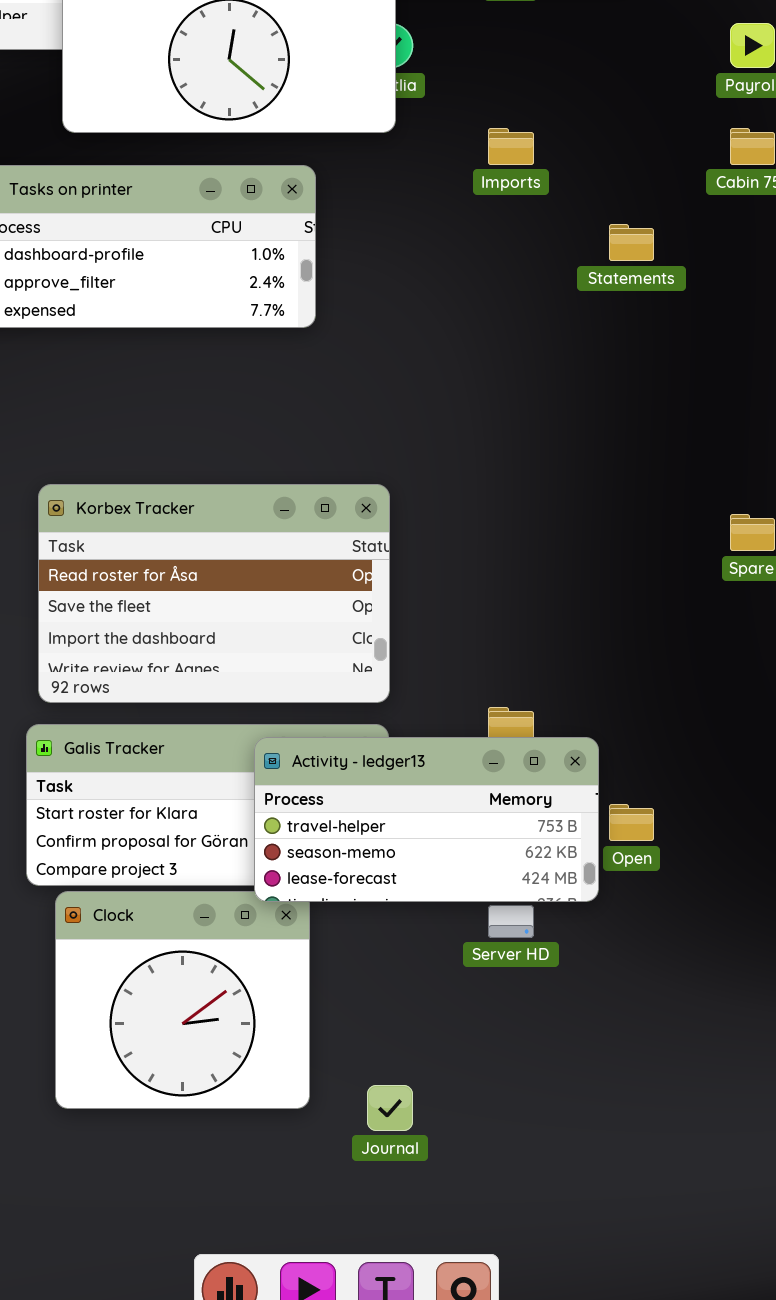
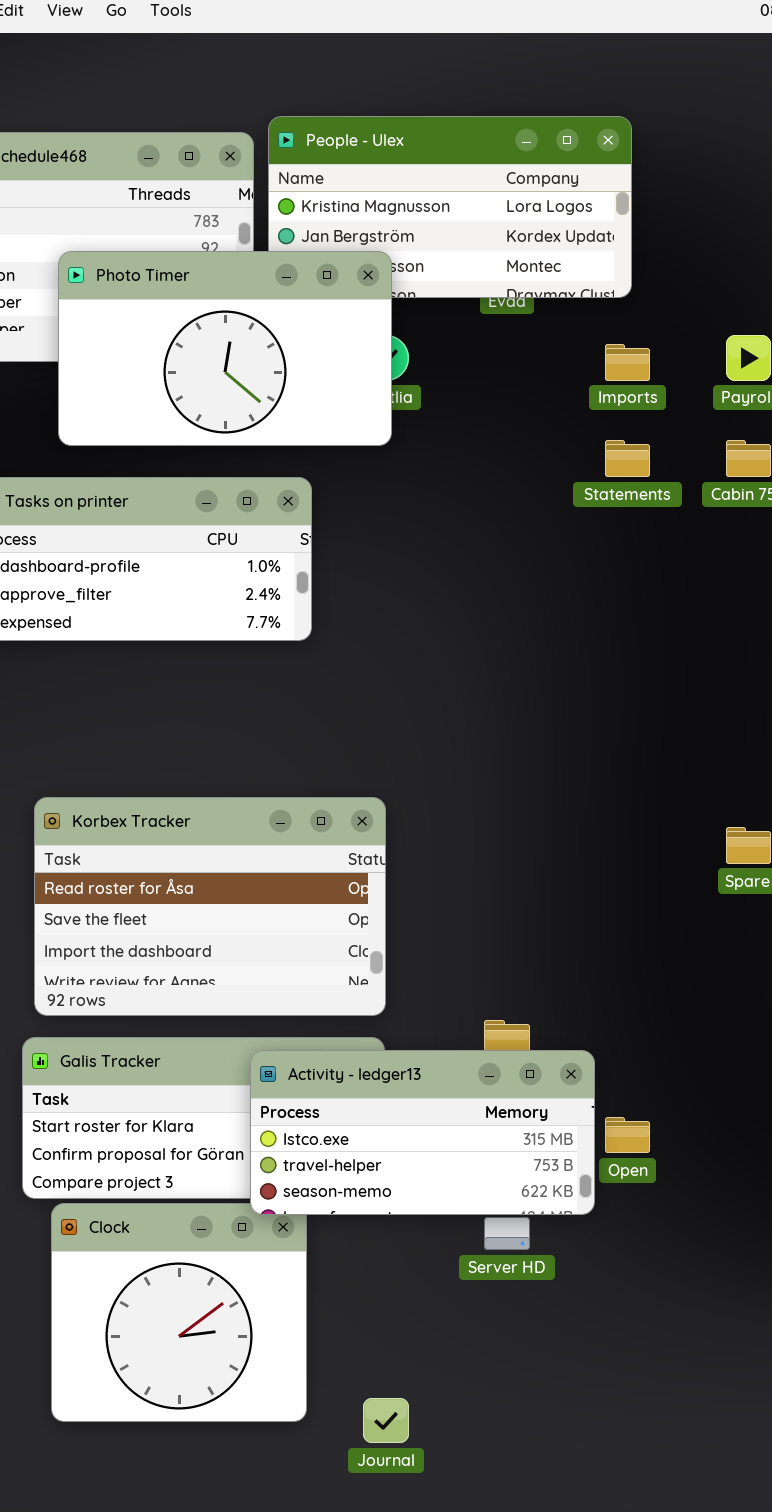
Imports: [488,128,534,165] -> [605,344,650,381], moved
Statements: [609,224,654,261] -> [605,440,650,477], moved
Activity - ledger13: [254,737,599,902] -> [250,1050,595,1215], scrolled up 1 row

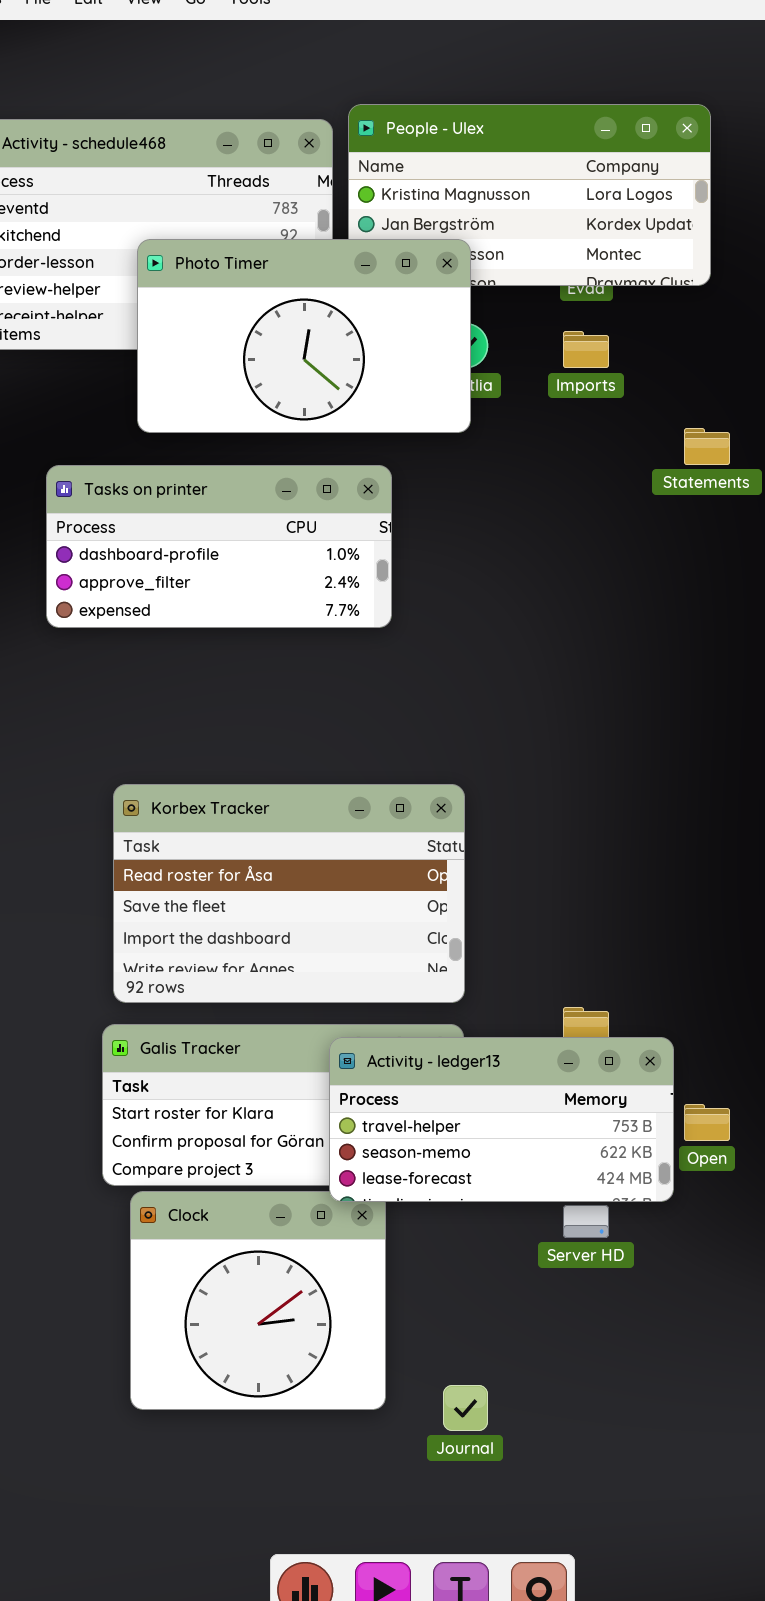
Imports: [605,344,650,381] -> [563,331,609,368], moved
Activity - ledger13: [250,1050,595,1215] -> [329,1037,674,1202], scrolled down 1 row

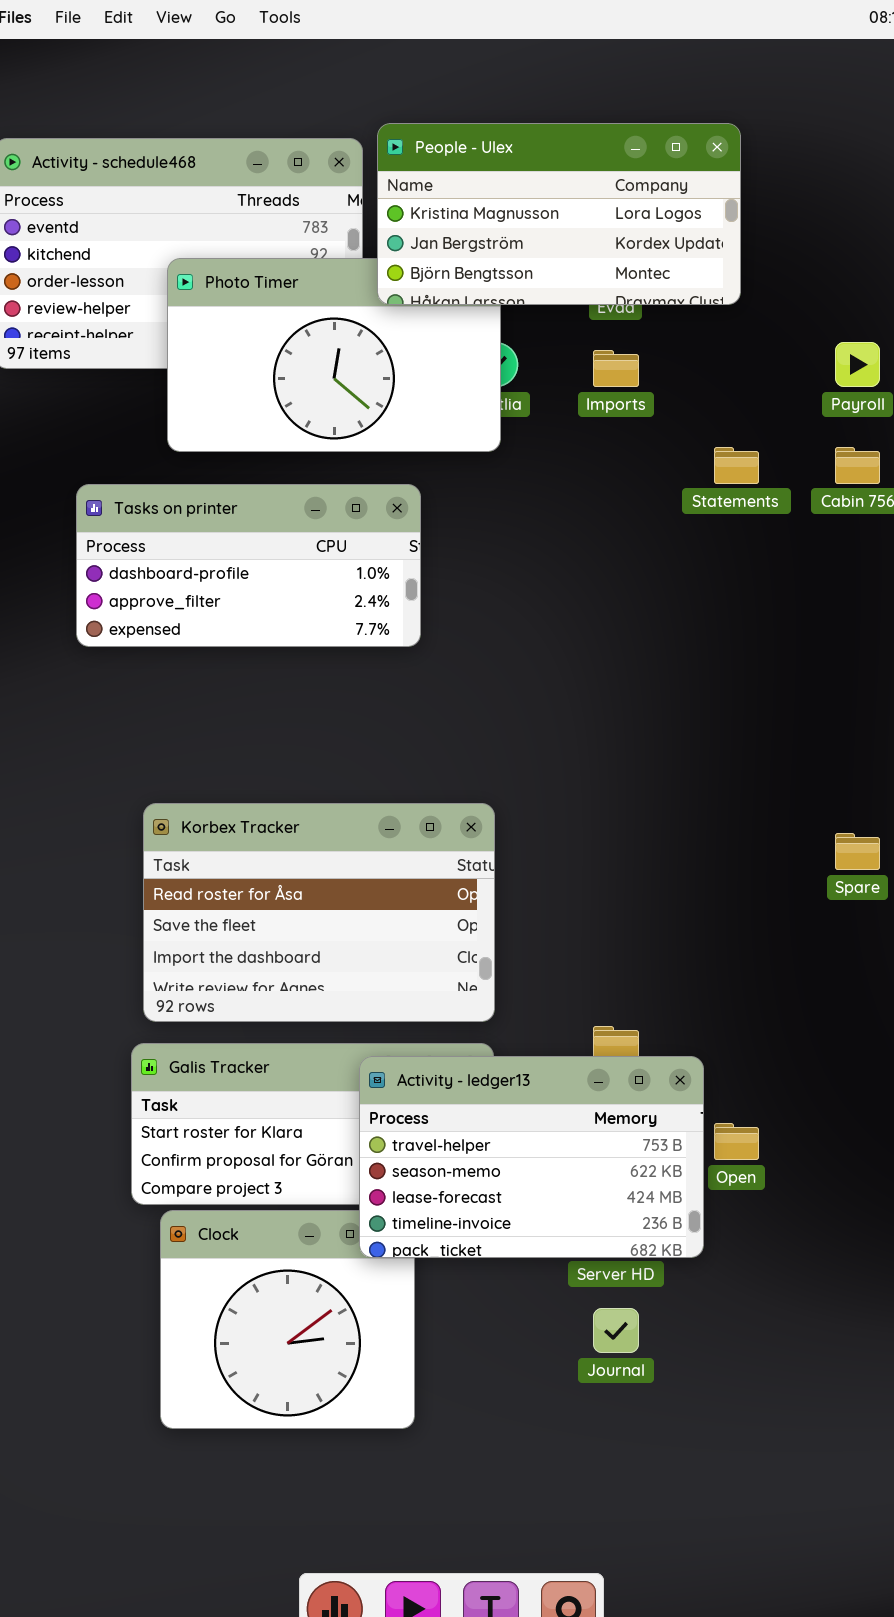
People - Ulex: [348,104,711,286] -> [377,123,741,305], raised
Activity - ledger13: [329,1037,674,1202] -> [359,1056,704,1258], resized
Journal: [443,1385,488,1431] -> [593,1308,639,1353], moved

